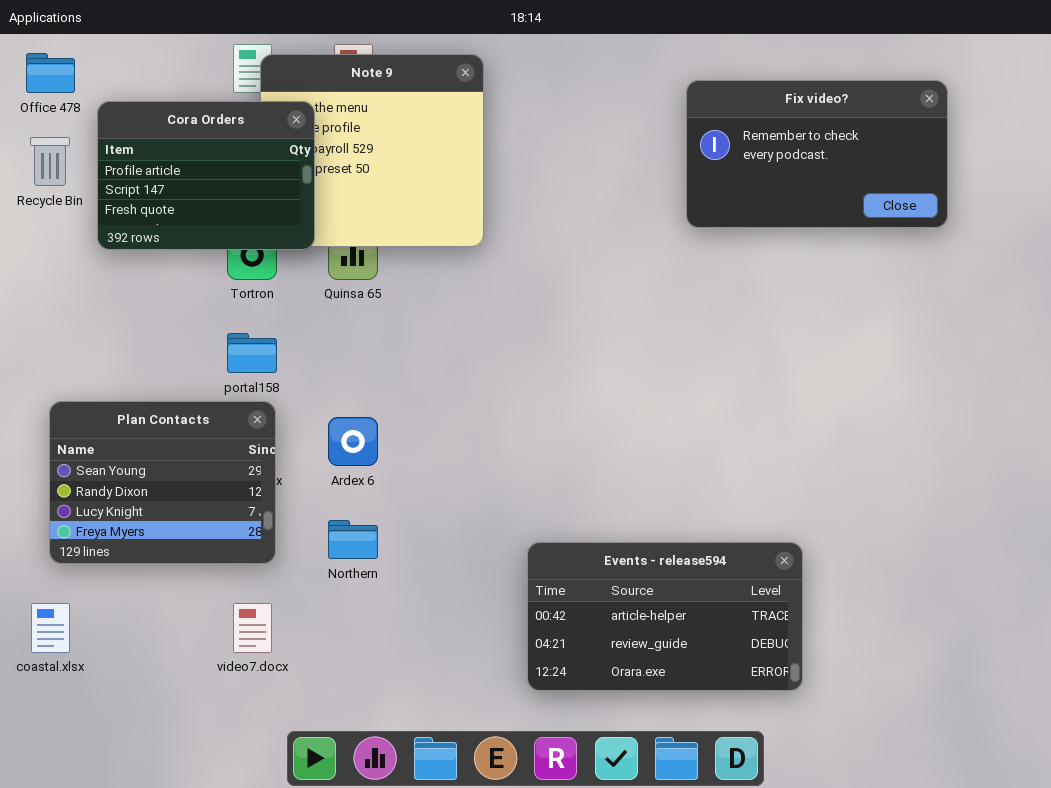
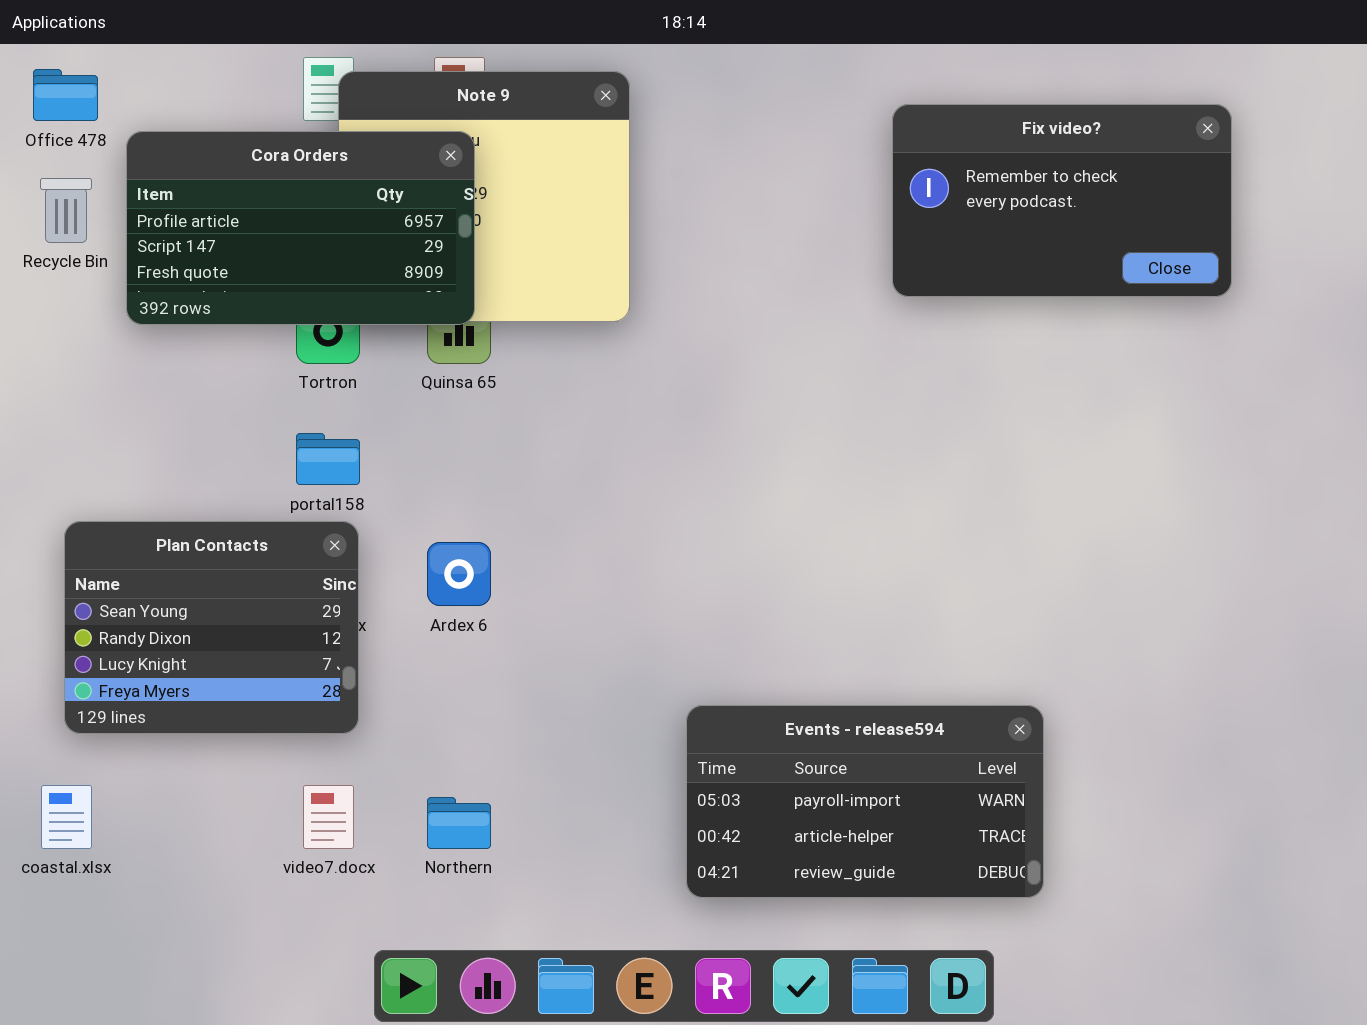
Cora Orders: [97,101,315,250] -> [126,131,475,325], resized
Northern: [328,520,378,559] -> [427,797,491,849], moved
Events - release594: [527,542,803,691] -> [686,705,1044,898], scrolled up 1 row

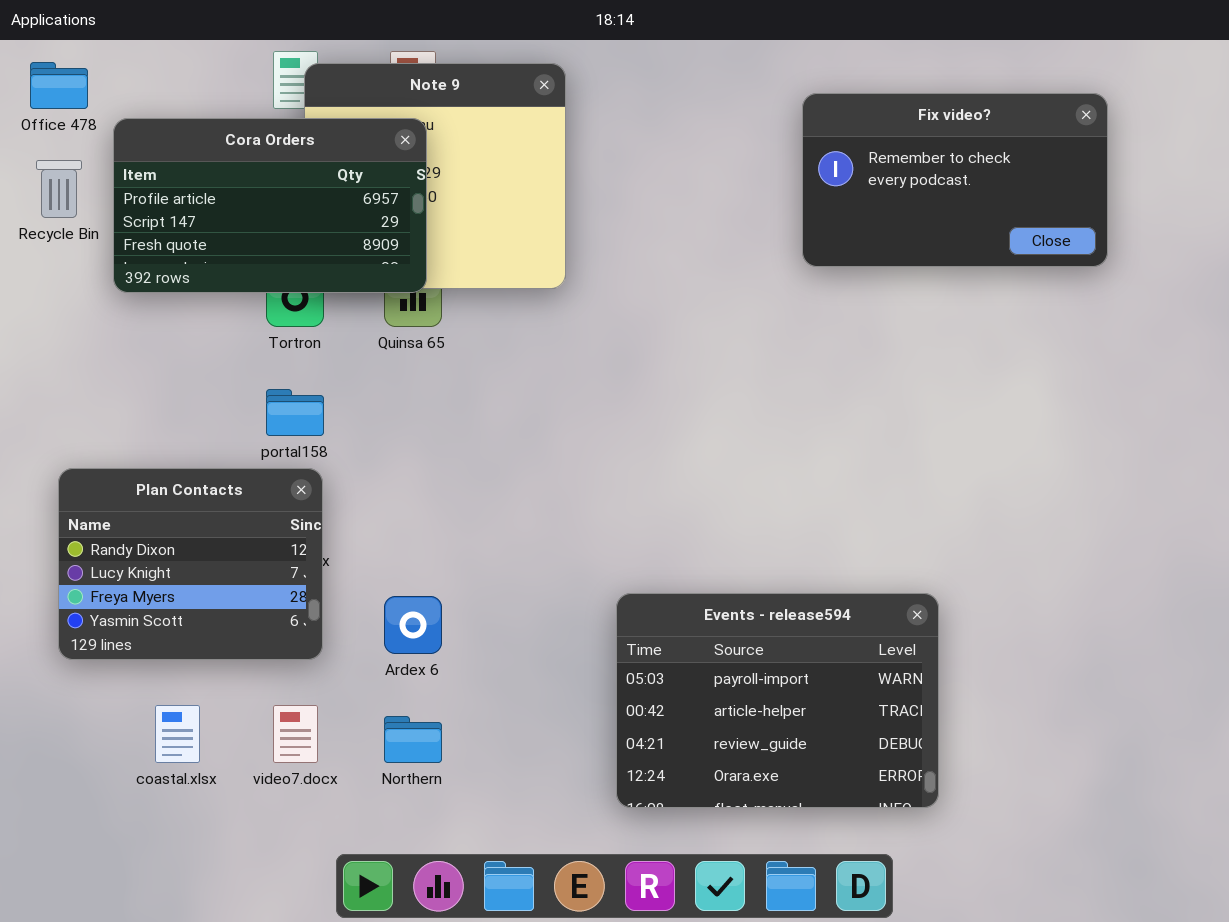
Plan Contacts: [64,521,359,734] -> [58,468,323,660], scrolled down 1 row
Ardex 6: [427,542,491,606] -> [384,596,442,654], moved
Events - release594: [686,705,1044,898] -> [616,593,939,808], resized
coastal.xlsx: [41,785,92,849] -> [155,705,200,763], moved

